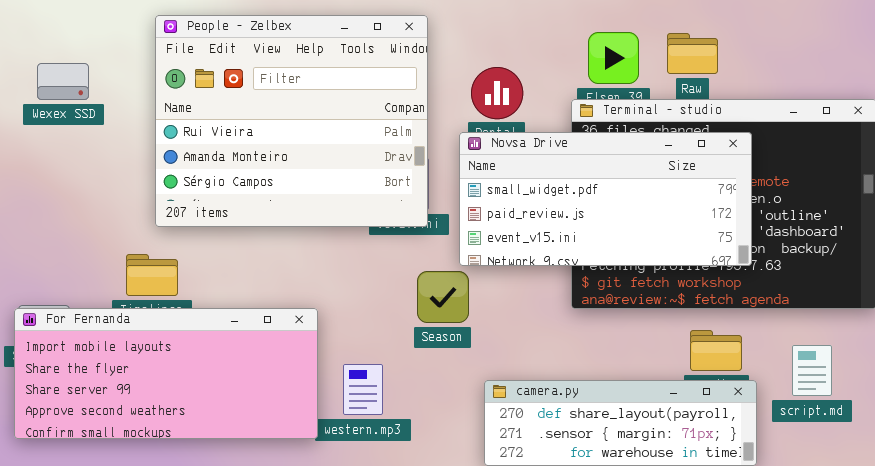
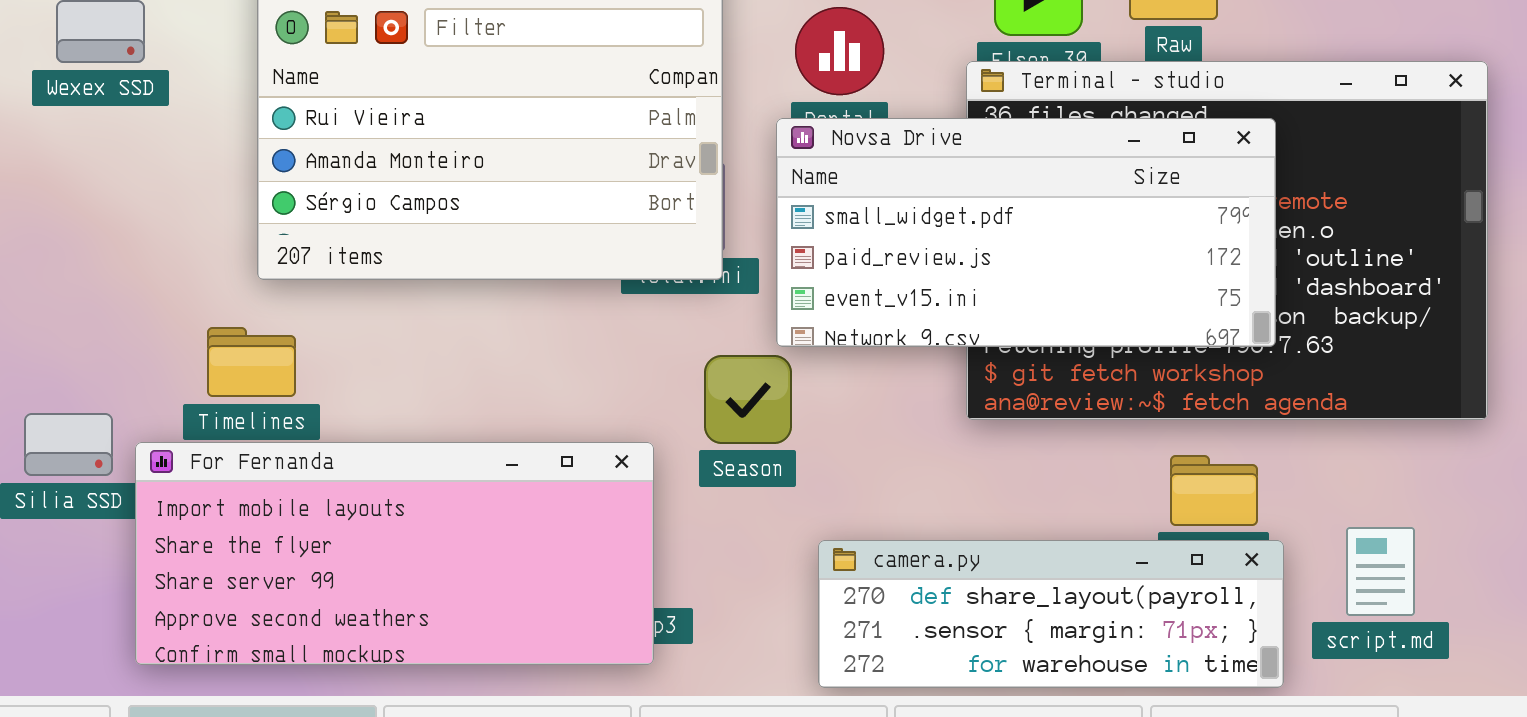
For Fernanda: [14,308,318,439] -> [135,442,654,665], moved
script.md: [792,345,832,396] -> [1346,527,1415,616], moved

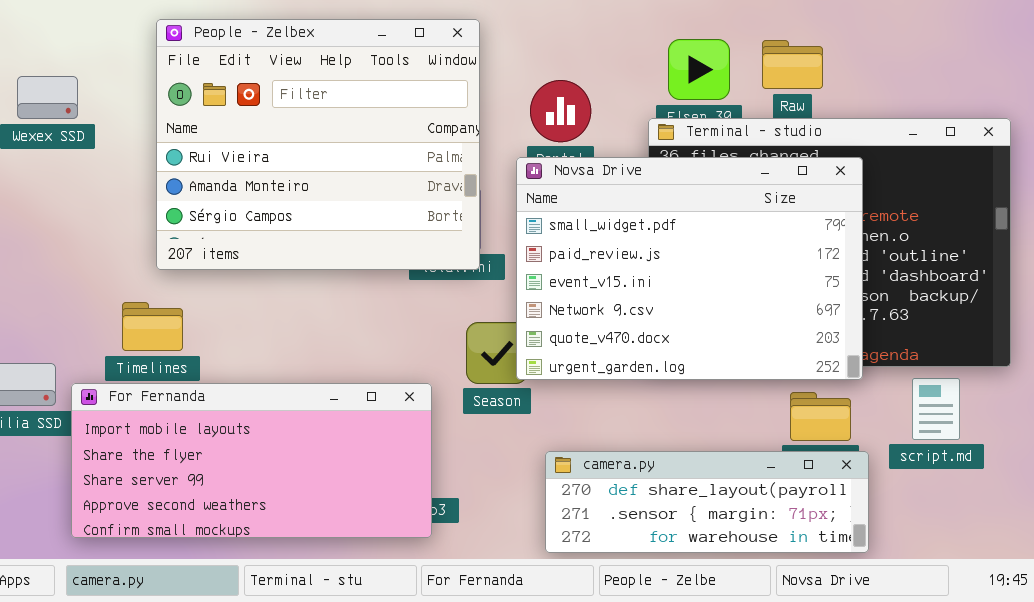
Novsa Drive: [776,118,1276,347] -> [516,157,863,380], resized
script.md: [1346,527,1415,616] -> [912,378,960,440], moved

